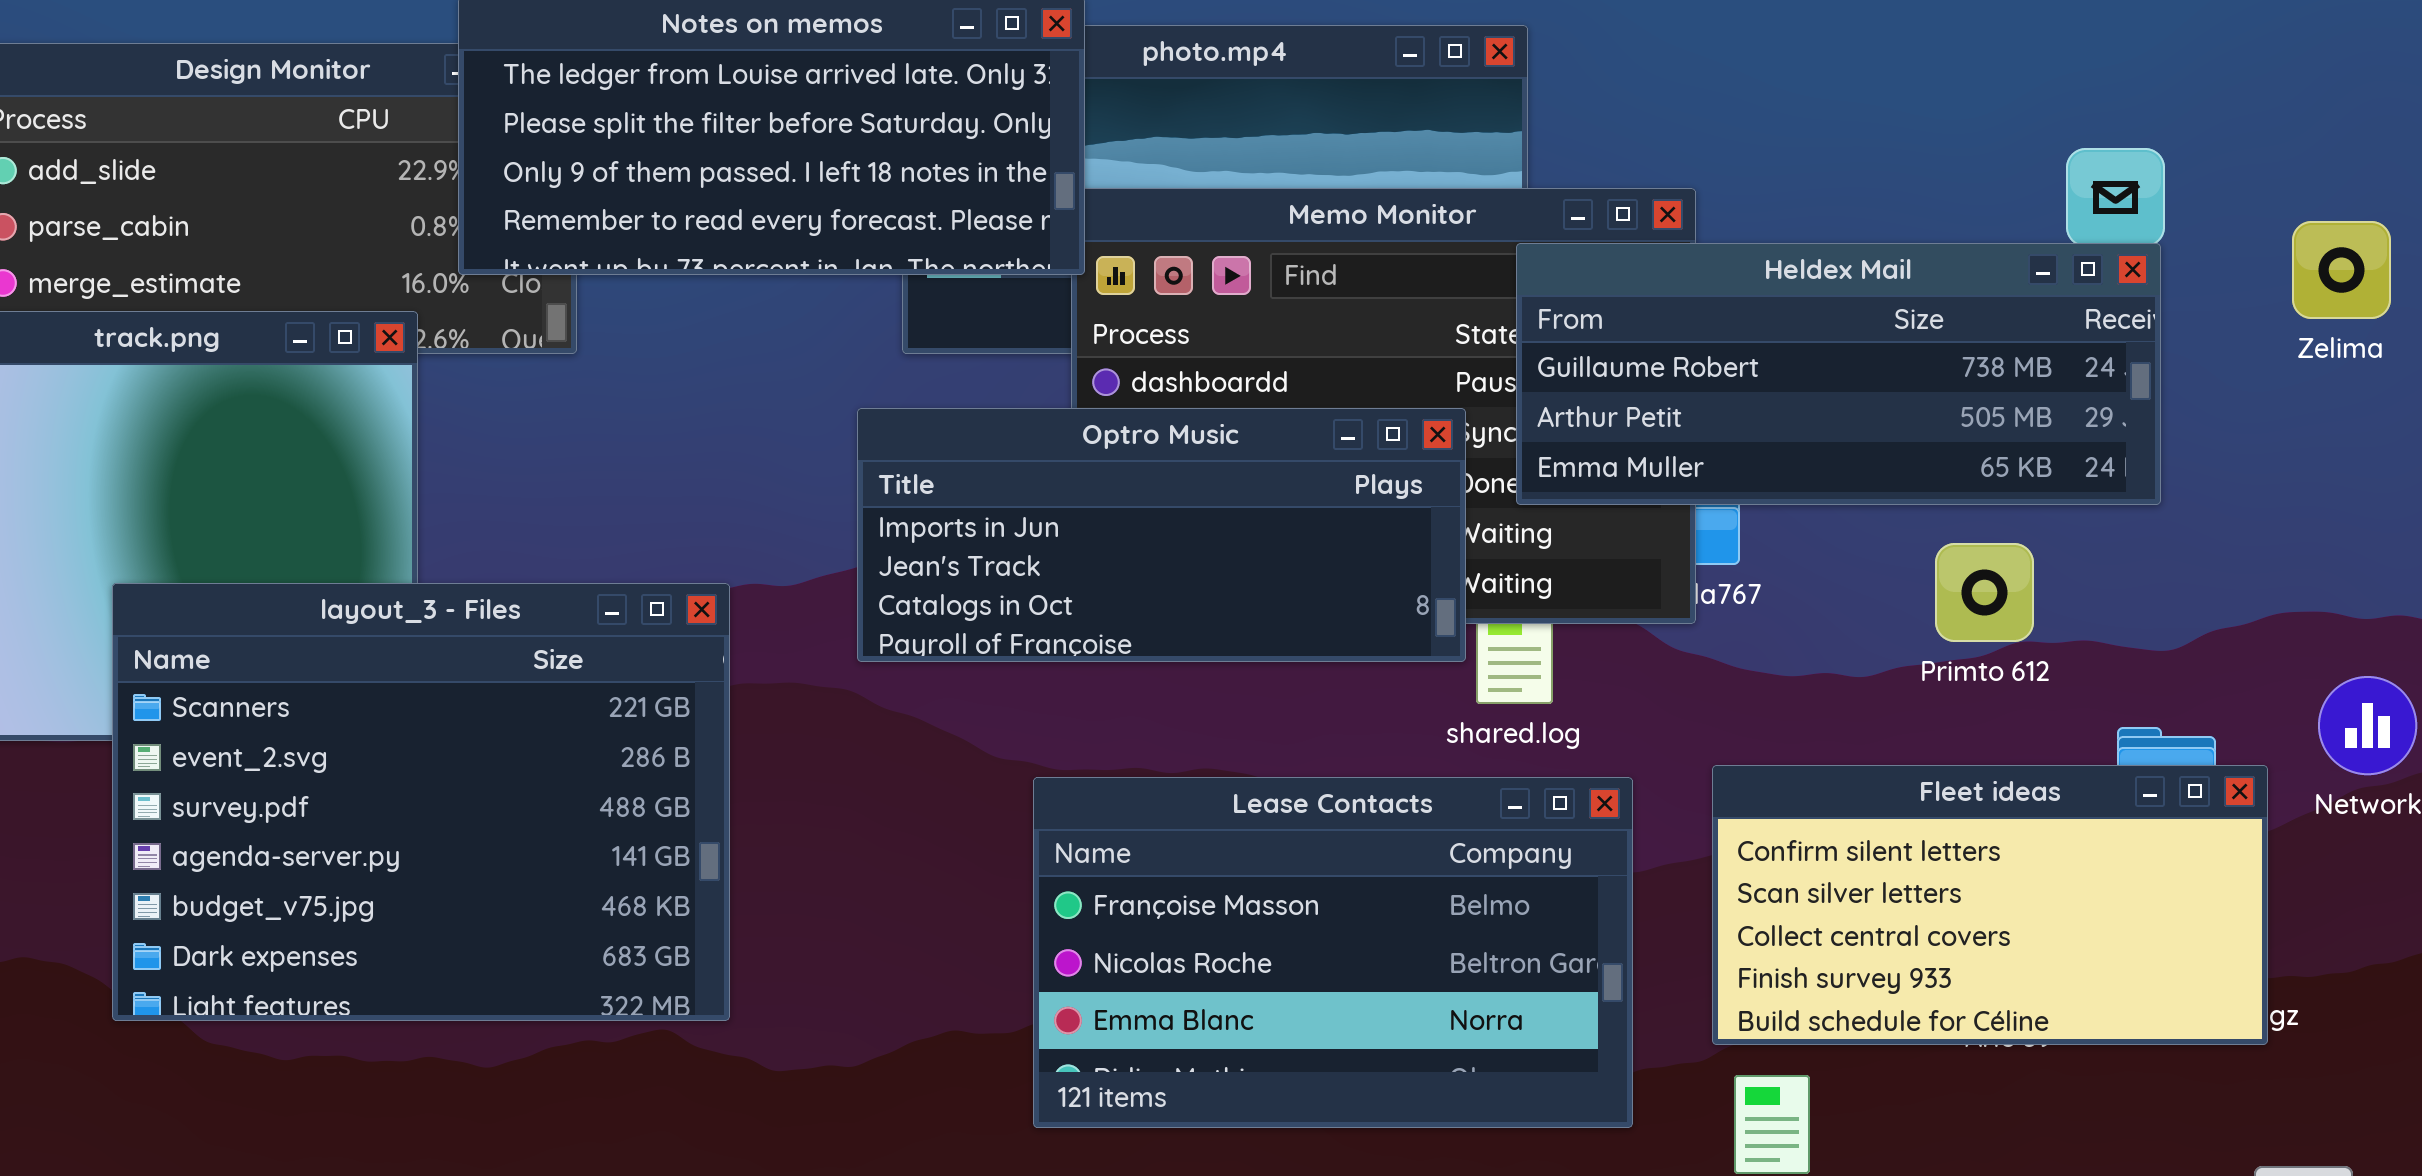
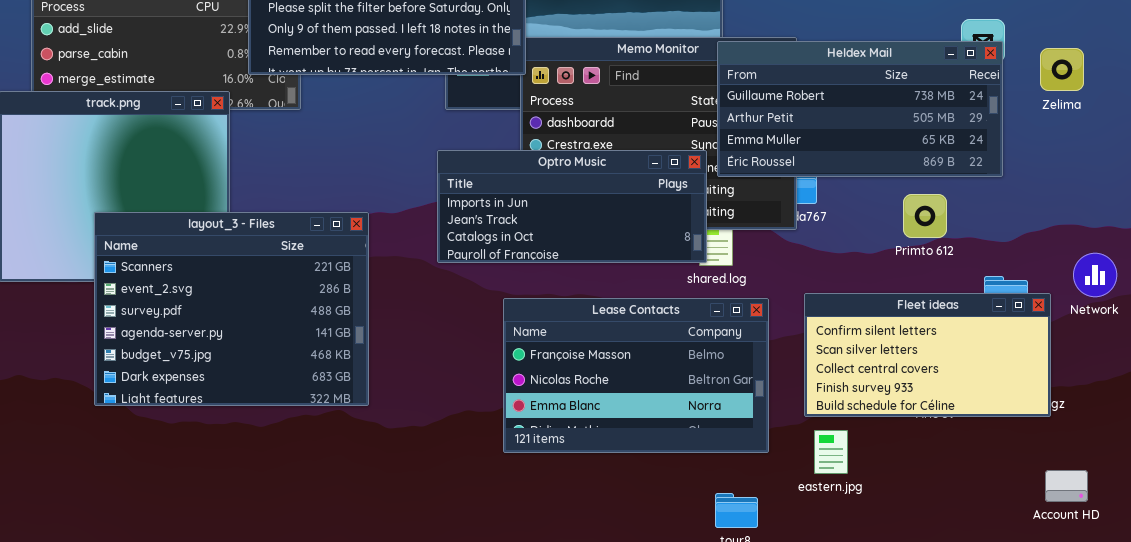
Zelima: [2292,221,2391,319] -> [1040,48,1084,91], moved
Heldex Mail: [1516,243,2161,505] -> [717,41,1003,177], resized
Optro Music: [857,408,1466,662] -> [437,150,707,263], moved

